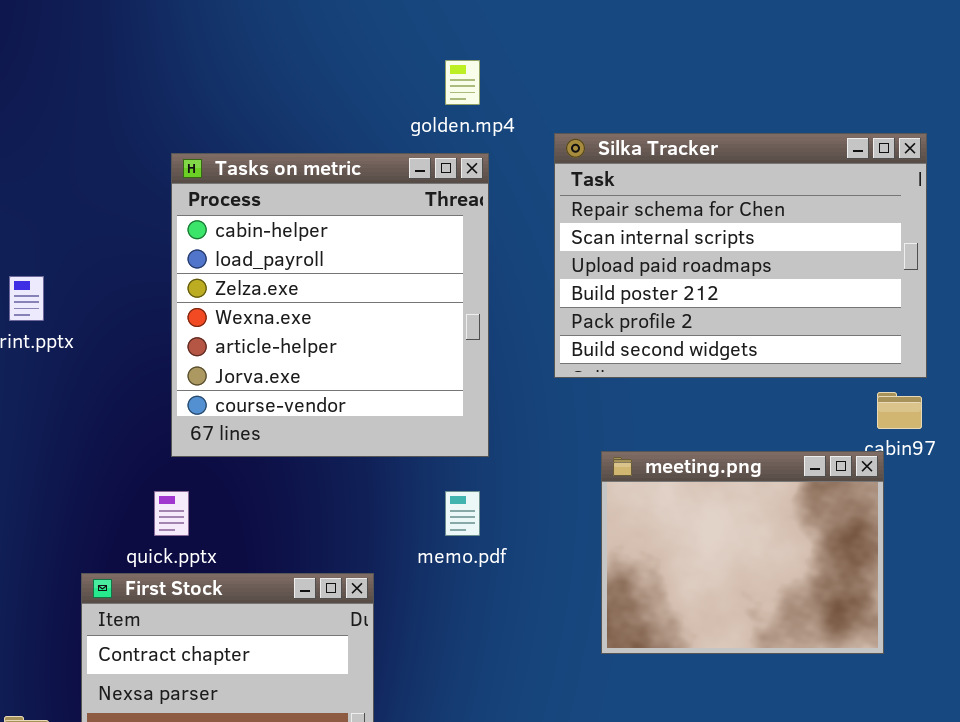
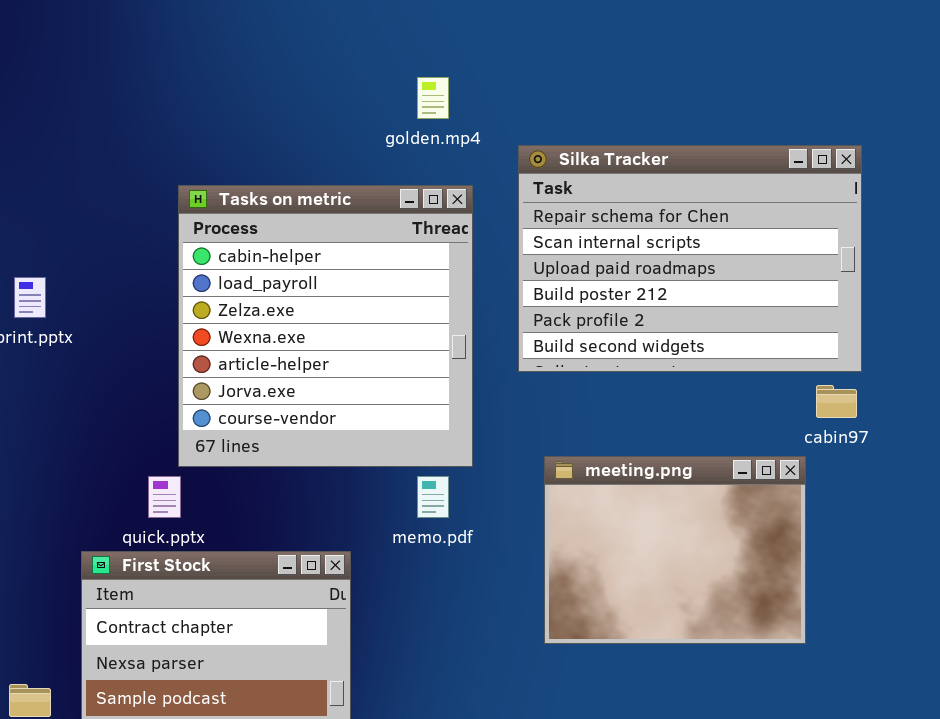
Tasks on metric: [171,153,489,457] -> [178,185,473,467], moved
meeting.png: [601,451,884,654] -> [544,456,806,644], moved

